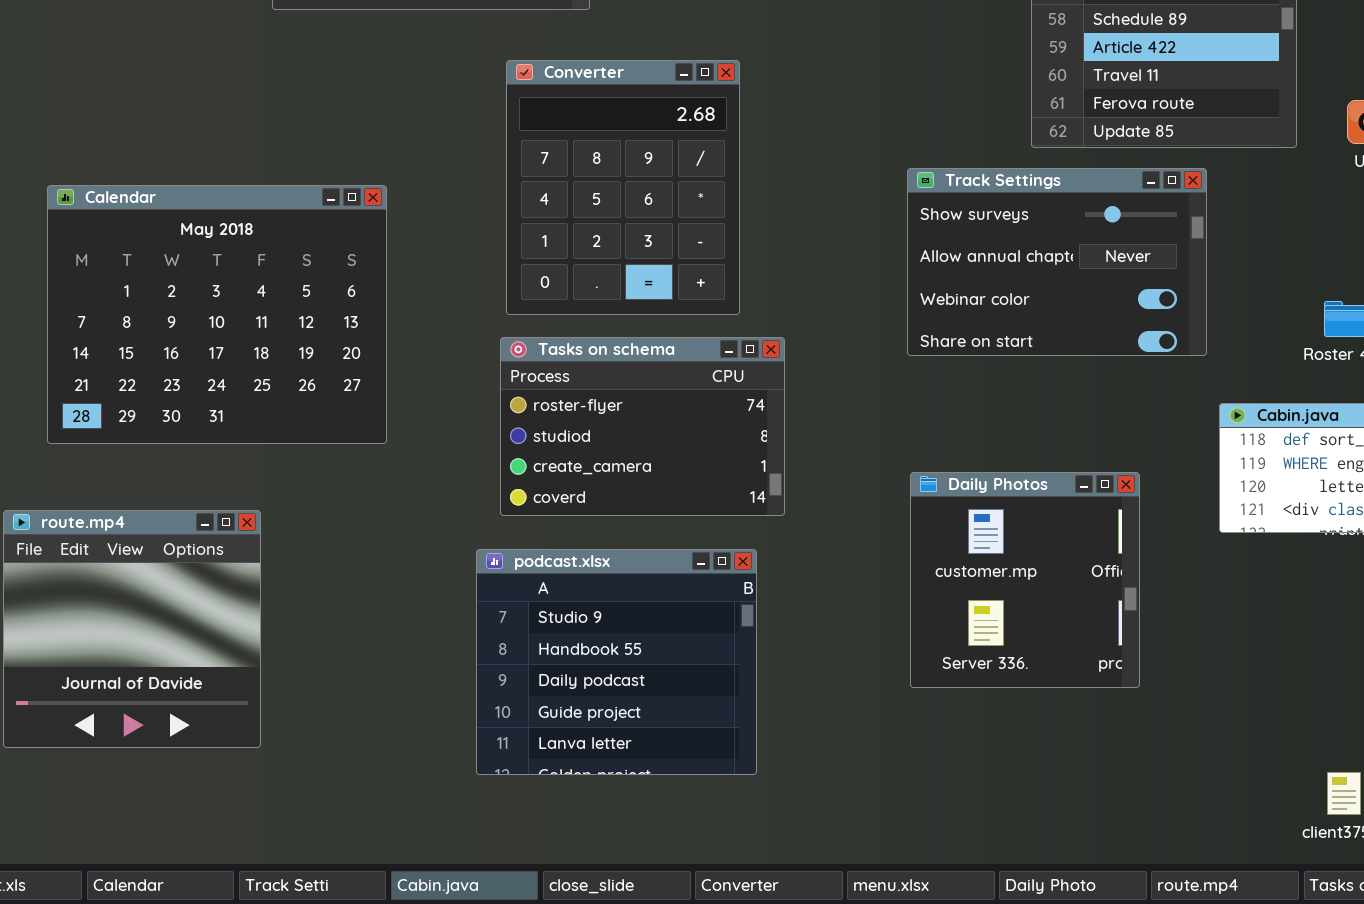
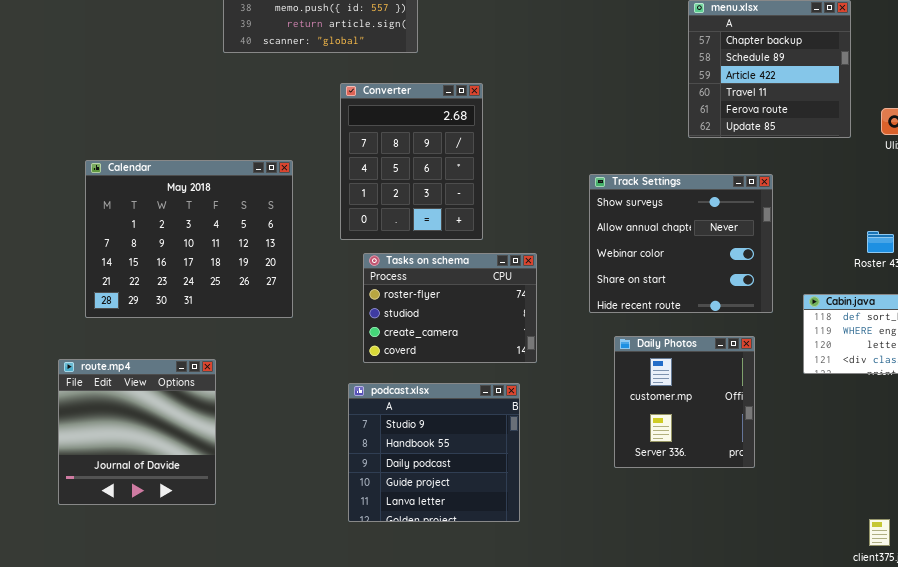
Converter: [506,60,740,315] -> [340,83,483,240], moved
Track Settings: [907,168,1207,356] -> [589,174,773,313], moved, resized

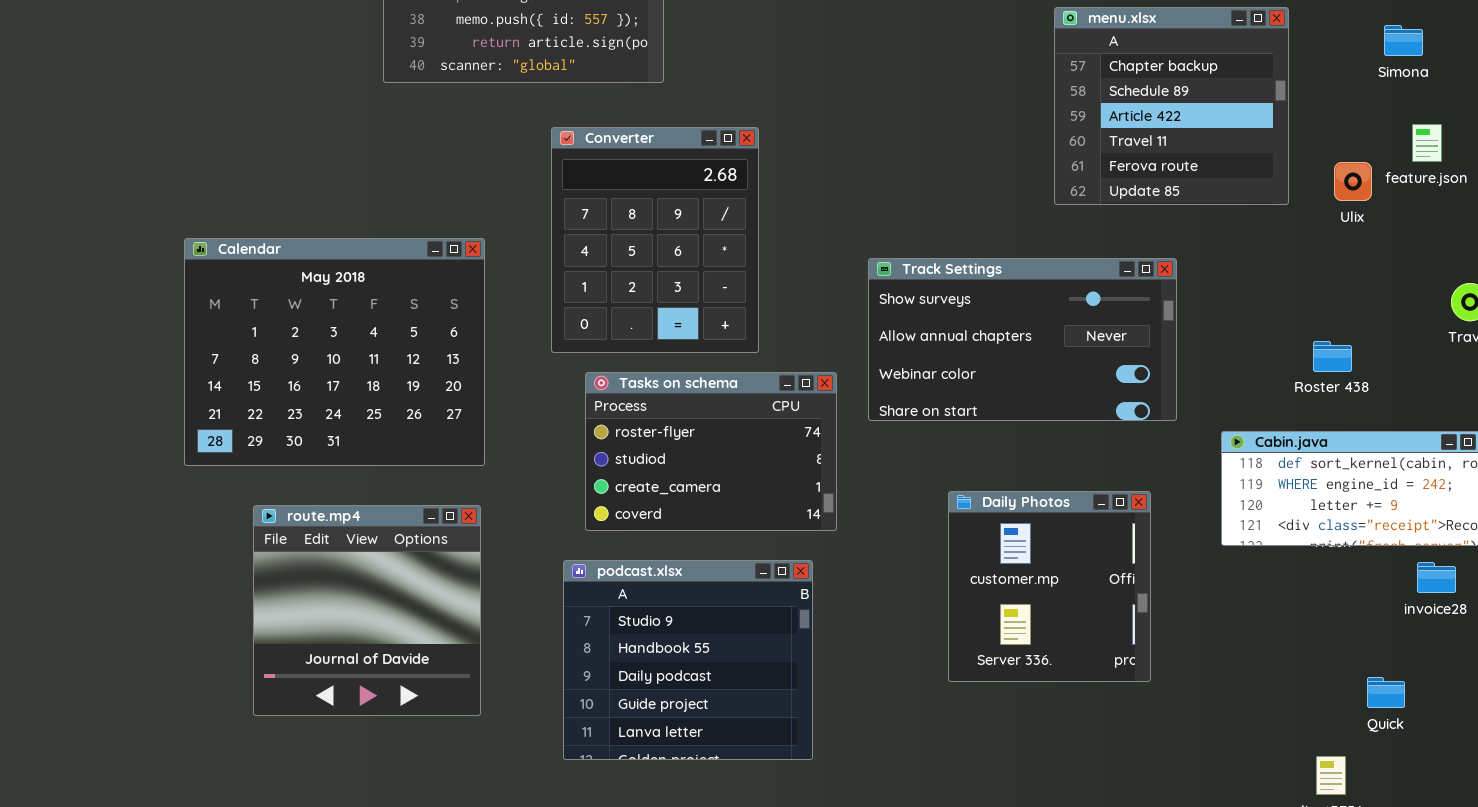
Track Settings: [589,174,773,313] -> [868,258,1177,421], resized
route.mp4: [58,359,216,505] -> [253,505,481,716], moved

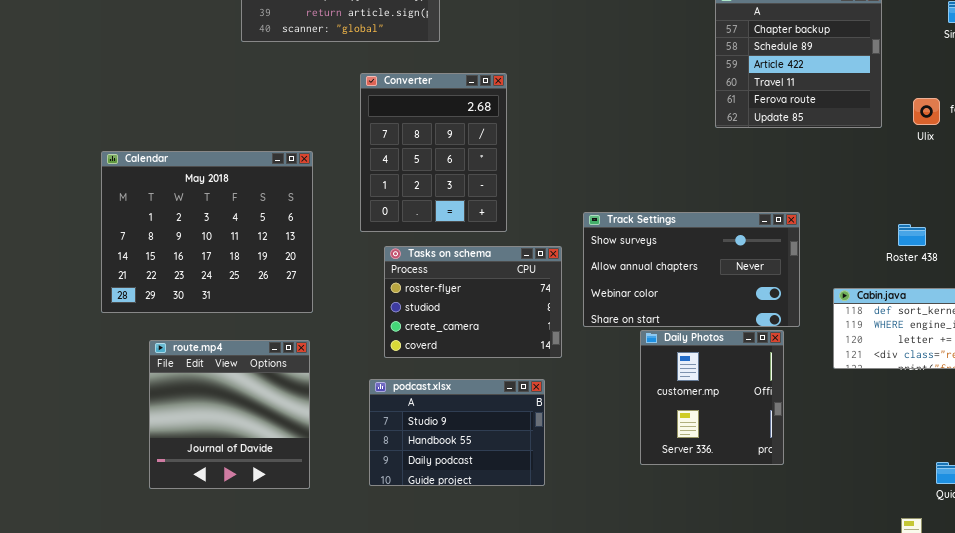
Track Settings: [868,258,1177,421] -> [583,212,800,327], moved
podcast.xlsx: [563,560,813,760] -> [369,379,545,486], resized

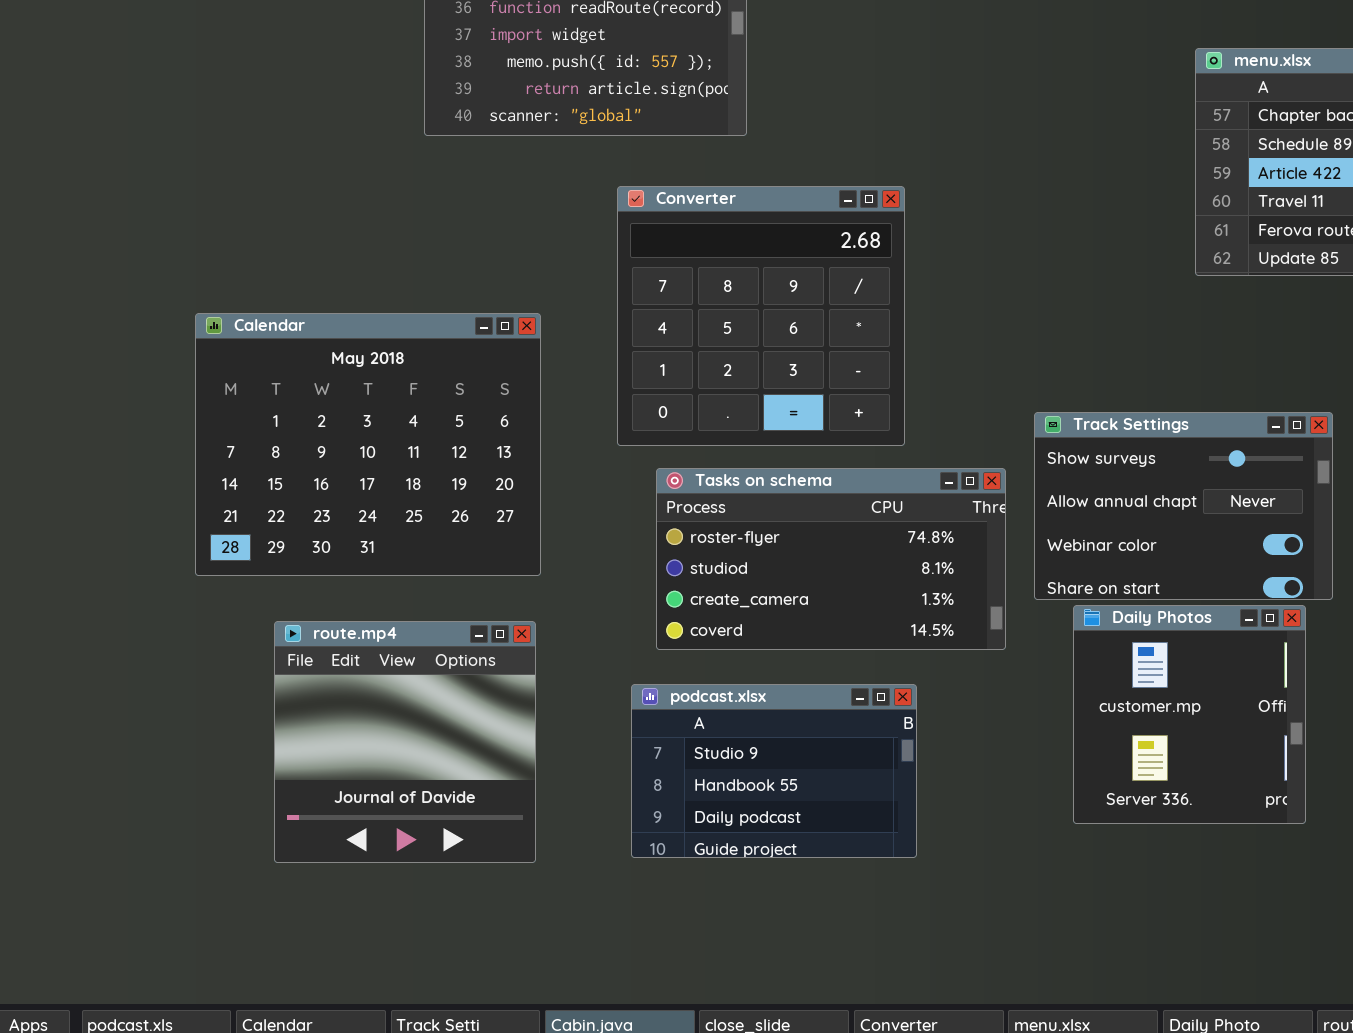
Converter: [360,73,507,232] -> [617,186,905,446], resized
Track Settings: [583,212,800,327] -> [1034,412,1333,600], resized
Tasks on schema: [384,246,562,358] -> [656,468,1006,650], resized

